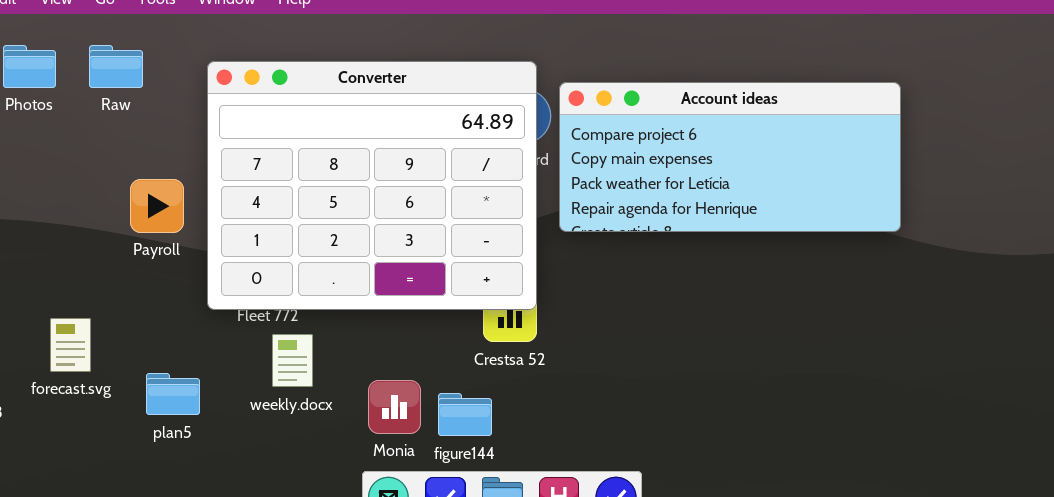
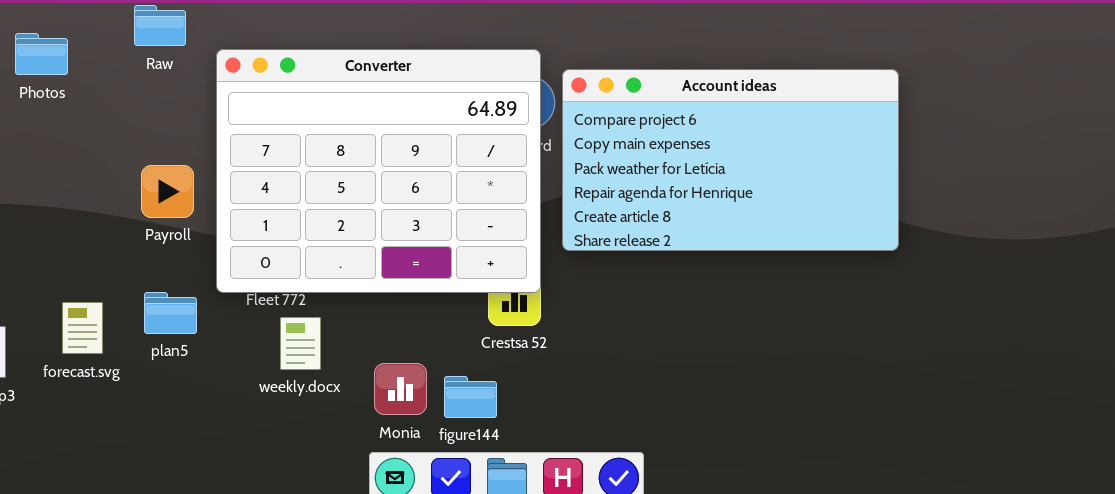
Raw: [89,45,143,88] -> [134,5,186,46], moved
Account ideas: [559,82,901,232] -> [562,69,899,251], resized
plan5: [146,373,200,415] -> [144,292,197,334], moved

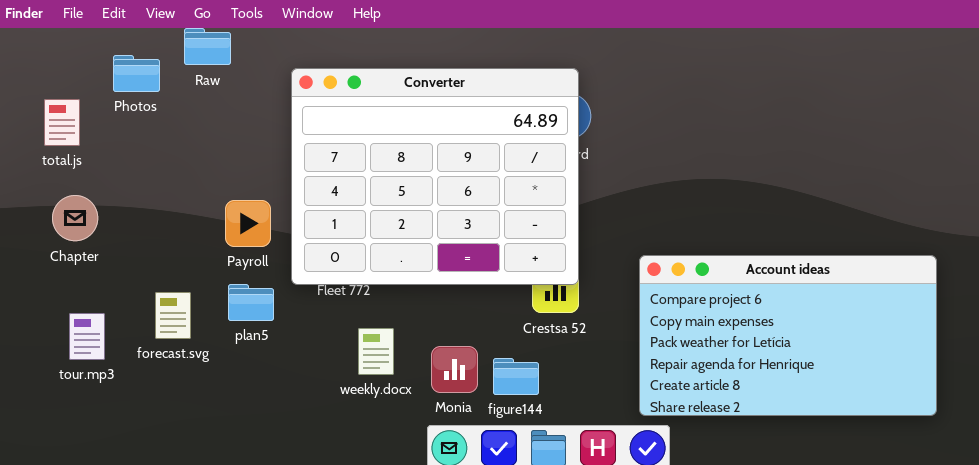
Raw: [134,5,186,46] -> [184,28,231,65], moved
Account ideas: [562,69,899,251] -> [639,255,937,416], moved
Payroll: [141,165,194,218] -> [225,200,271,247], moved
weekly.docx: [280,317,321,370] -> [358,328,394,375], moved

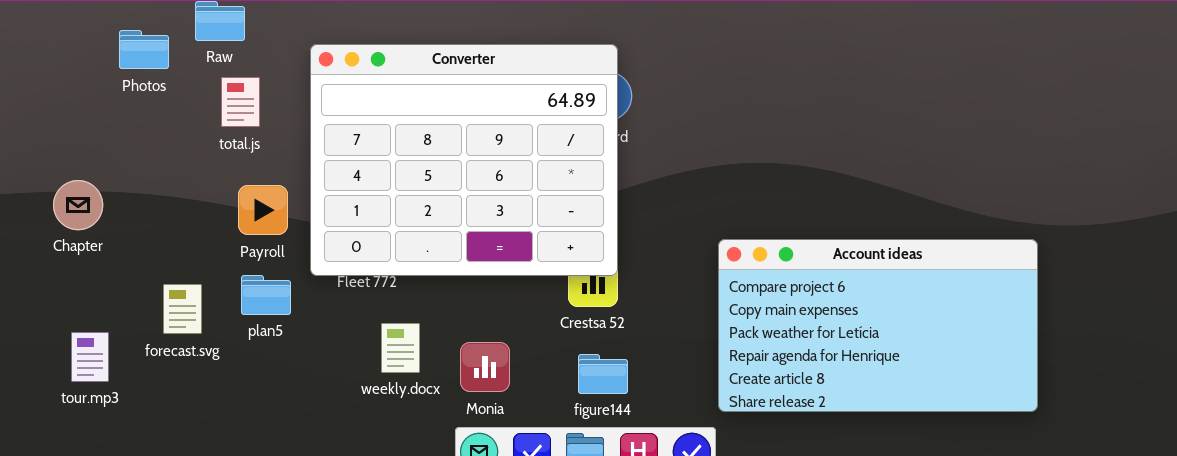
total.js: [44,99,80,146] -> [221,77,260,127], moved
Account ideas: [639,255,937,416] -> [718,239,1038,412], moved
tour.mp3: [69,313,105,360] -> [71,332,109,382], moved
figure144: [493,358,539,395] -> [578,354,628,394], moved

